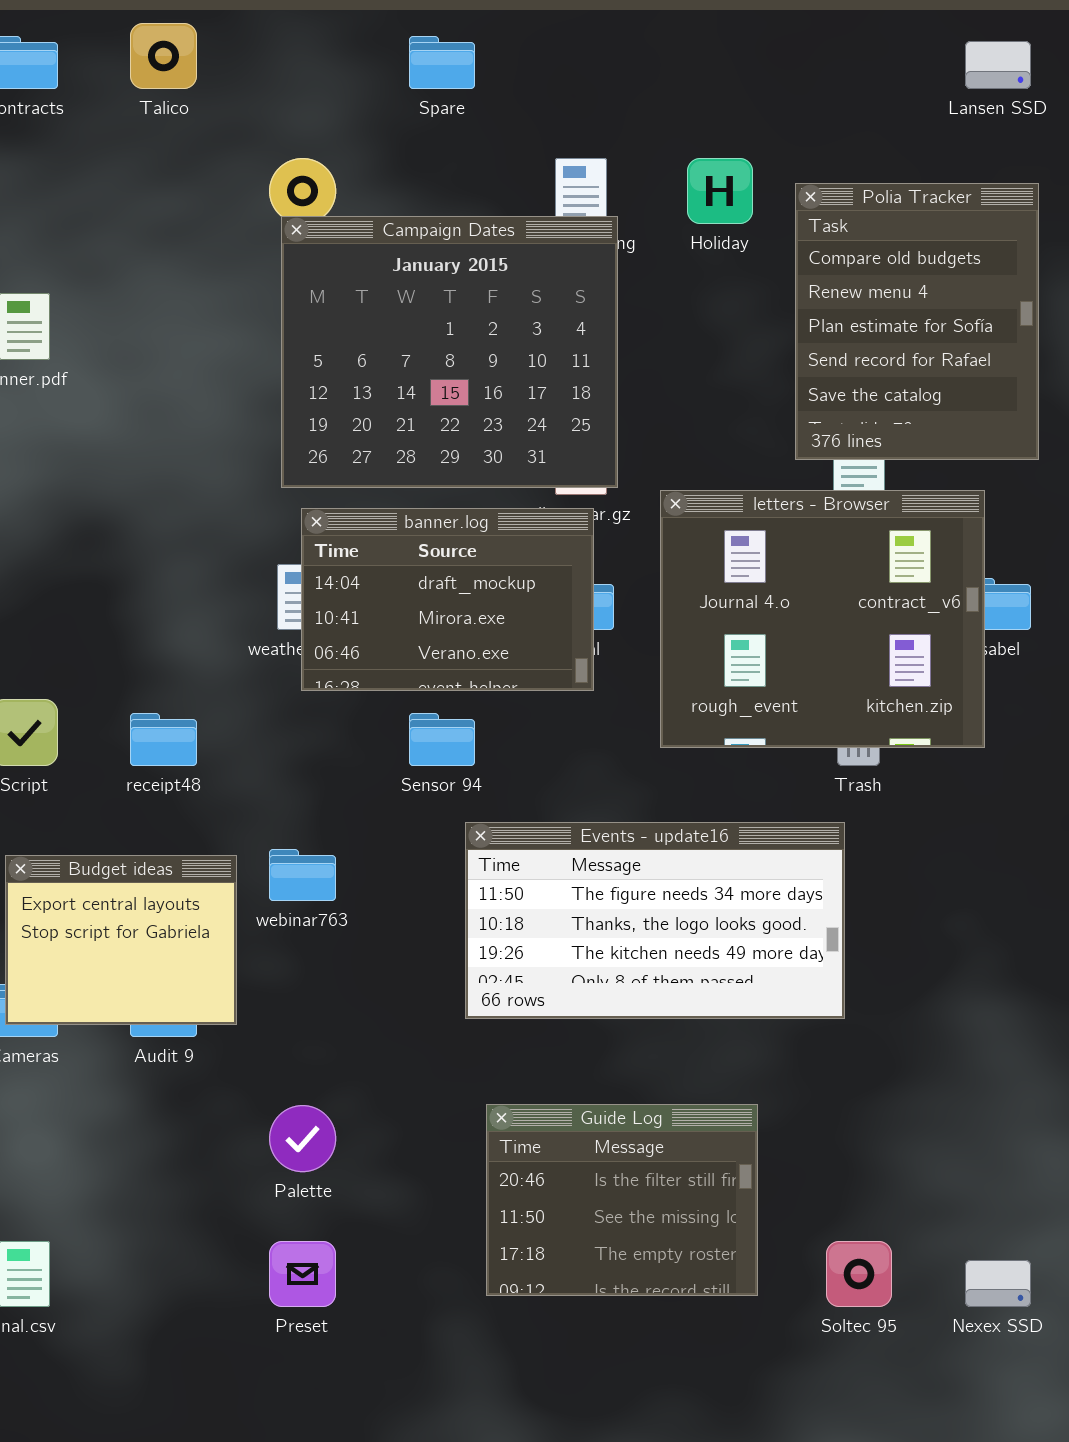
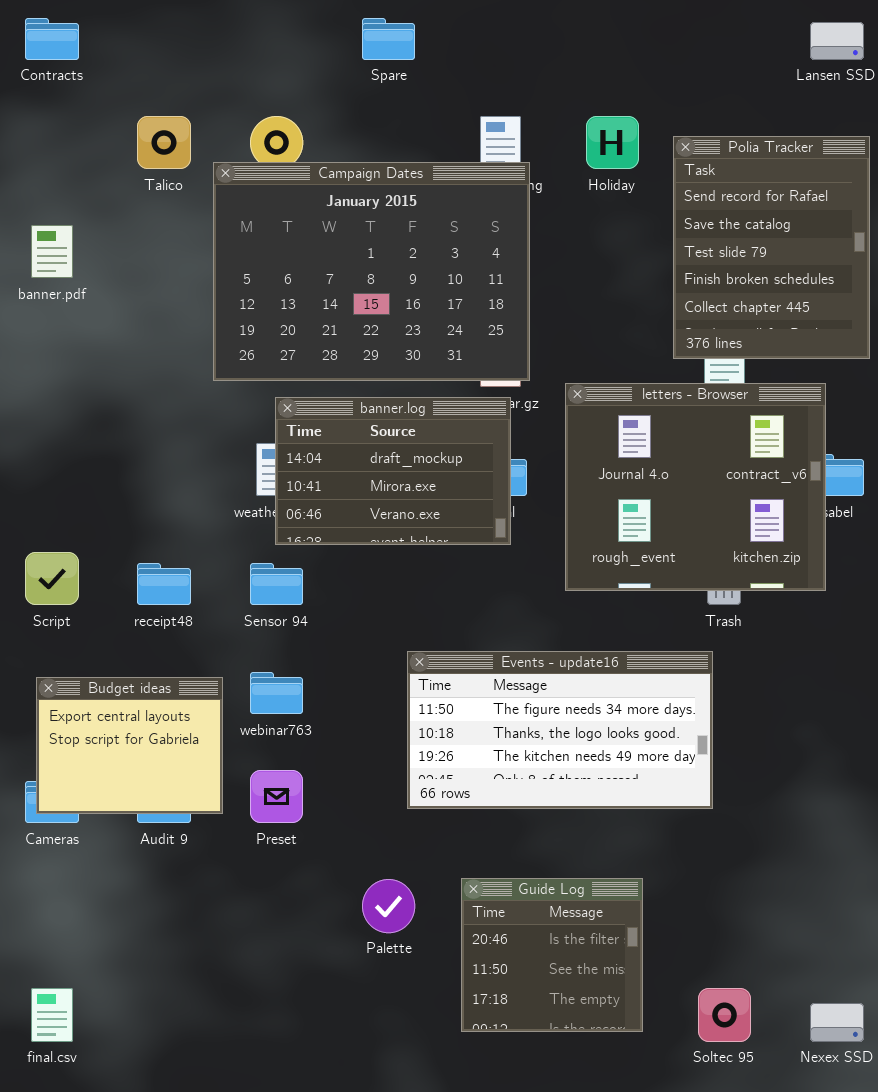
Talico: [130,23,197,89] -> [137,116,191,169], moved
Polia Tracker: [795,183,1039,460] -> [673,136,870,359], scrolled down 3 rows
Campaign Dates: [281,216,618,488] -> [213,162,530,381], resized
Sensor 94: [409,713,475,766] -> [250,563,303,605], moved
Guide Log: [486,1104,758,1296] -> [461,878,643,1032], resized
Palette: [269,1105,336,1172] -> [362,879,415,933], moved
Preset: [269,1241,336,1307] -> [250,770,303,823], moved

